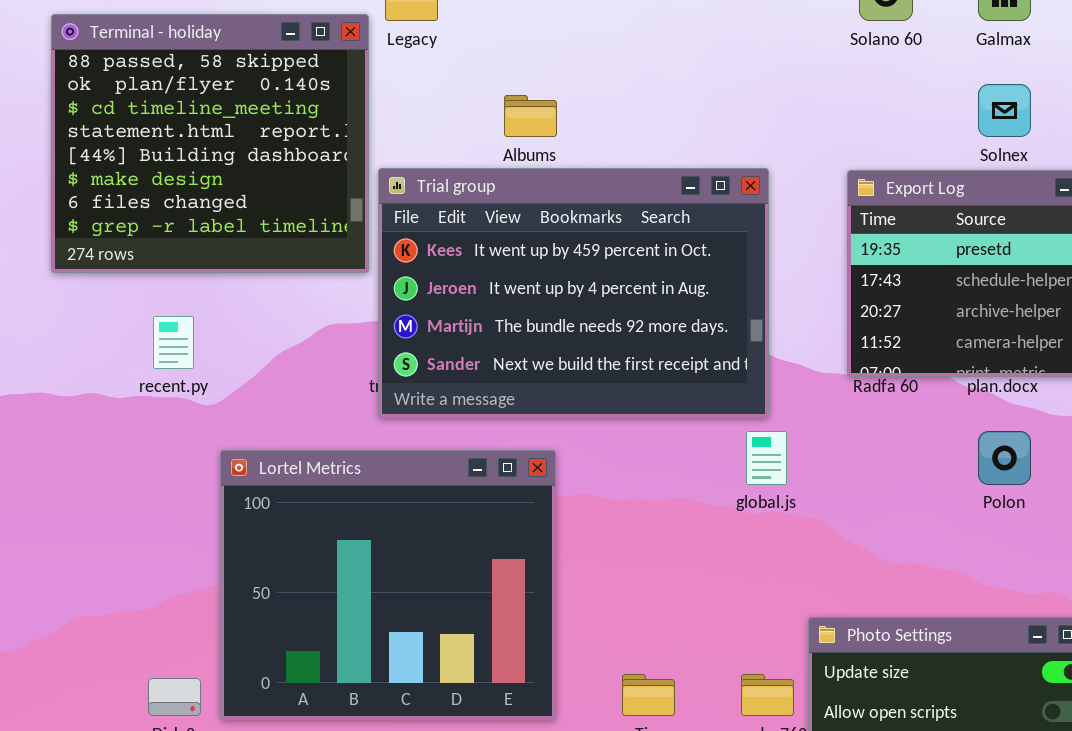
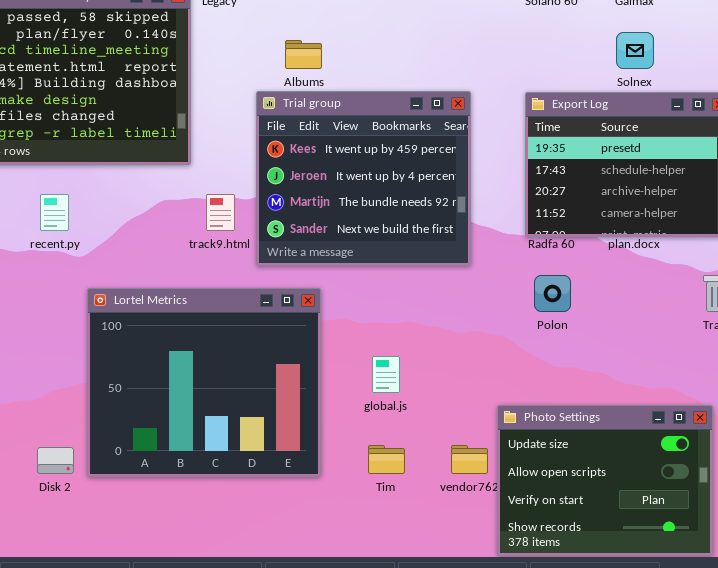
Trial group: [378,168,769,418] -> [256,91,471,266], resized
global.js: [746,431,787,485] -> [372,356,400,393], moved
Polon: [978,431,1031,485] -> [534,275,571,312], moved

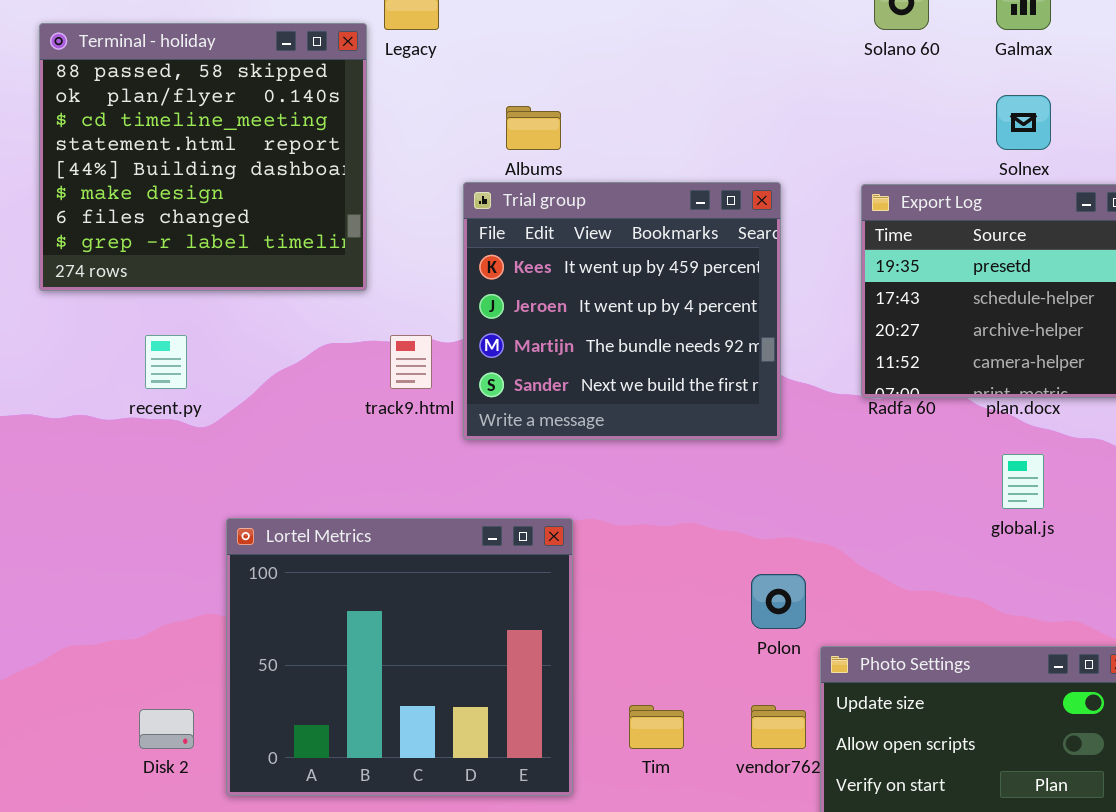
Polon: [534,275,571,312] -> [751,574,806,629], moved
Lortel Metrics: [87,288,321,477] -> [226,518,573,796], moved
global.js: [372,356,400,393] -> [1002,454,1044,509], moved

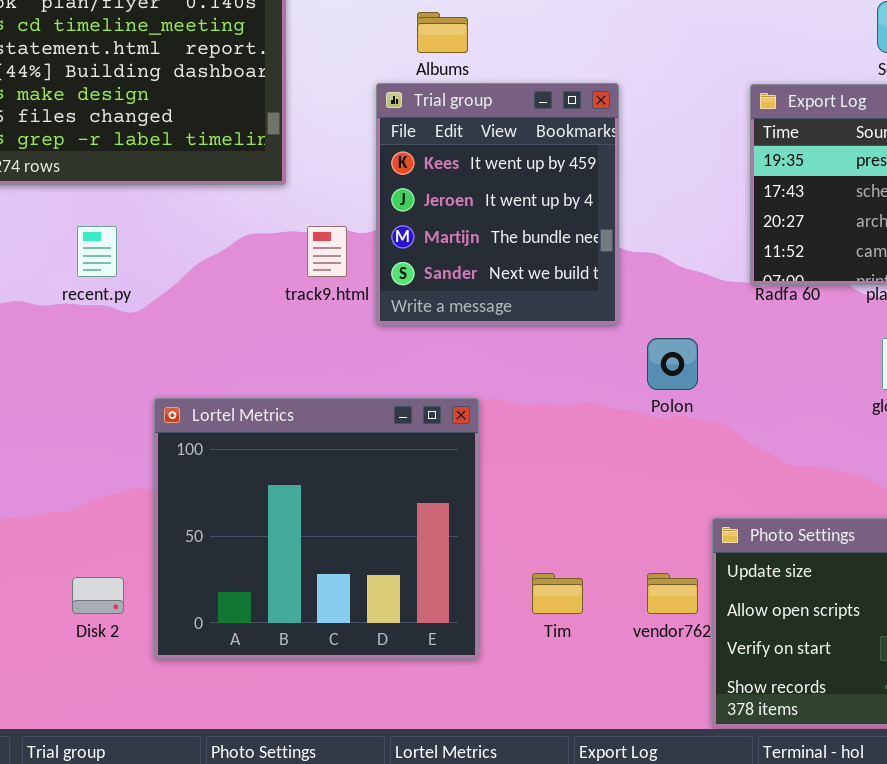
Trial group: [463,182,781,440] -> [376,83,619,325], resized
Polon: [751,574,806,629] -> [647,338,698,390], moved

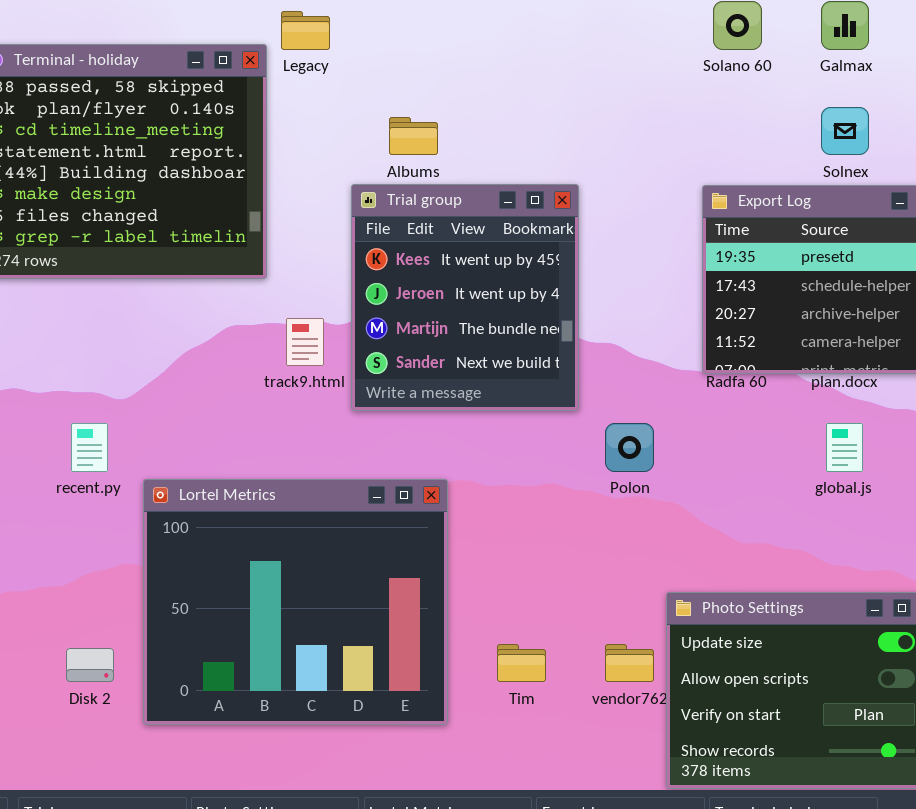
recent.py: [77,226,117,277] -> [71,423,108,472], moved

